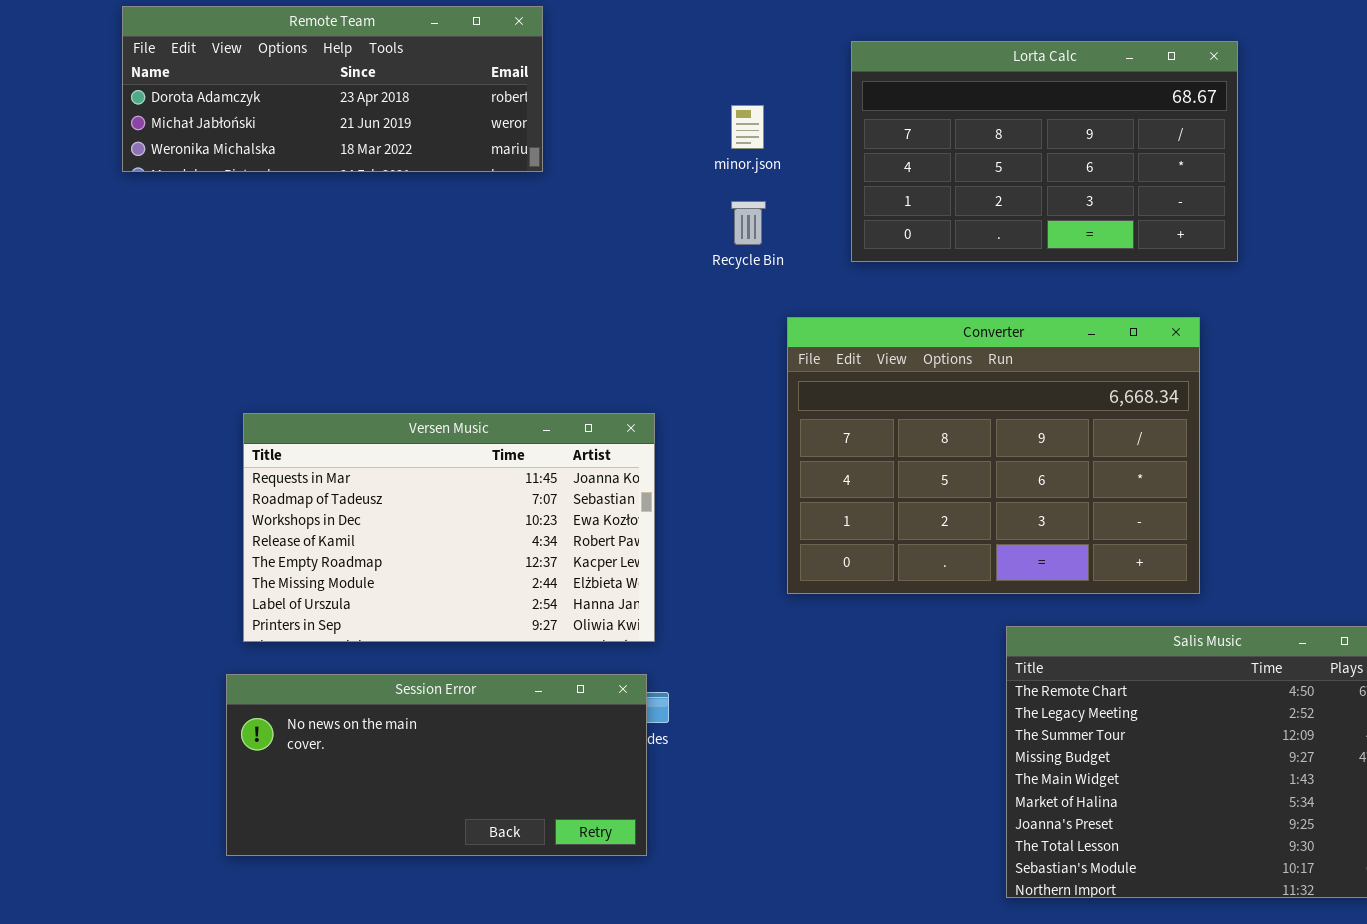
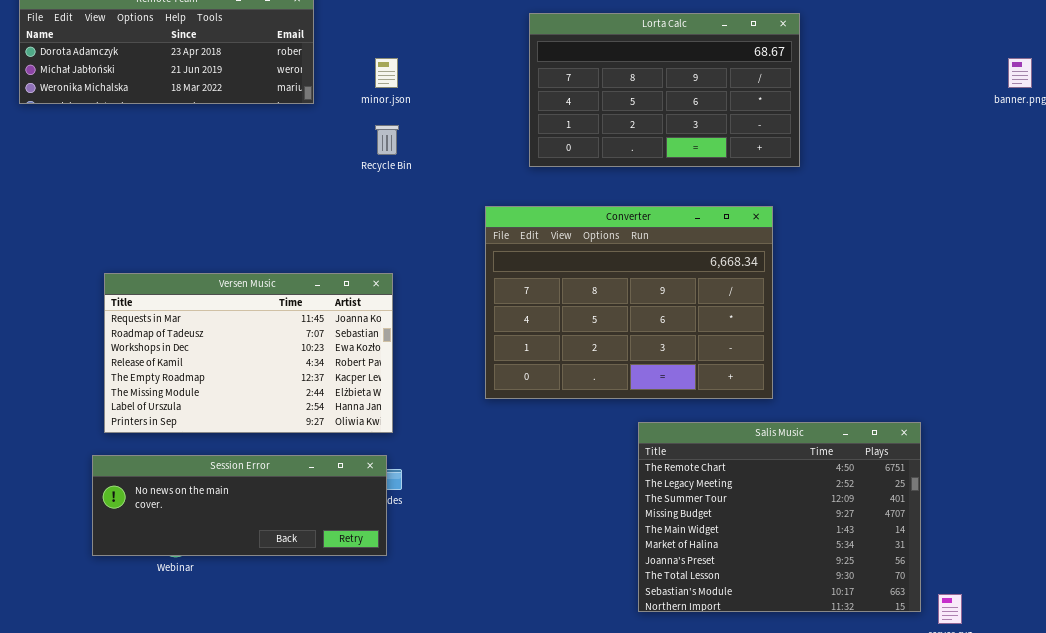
minor.json: [731,105,764,149] -> [375,58,398,88], moved
Recycle Bin: [731,201,766,245] -> [375,125,399,155], moved
Session Error: [226,674,647,856] -> [92,455,387,556], resized

